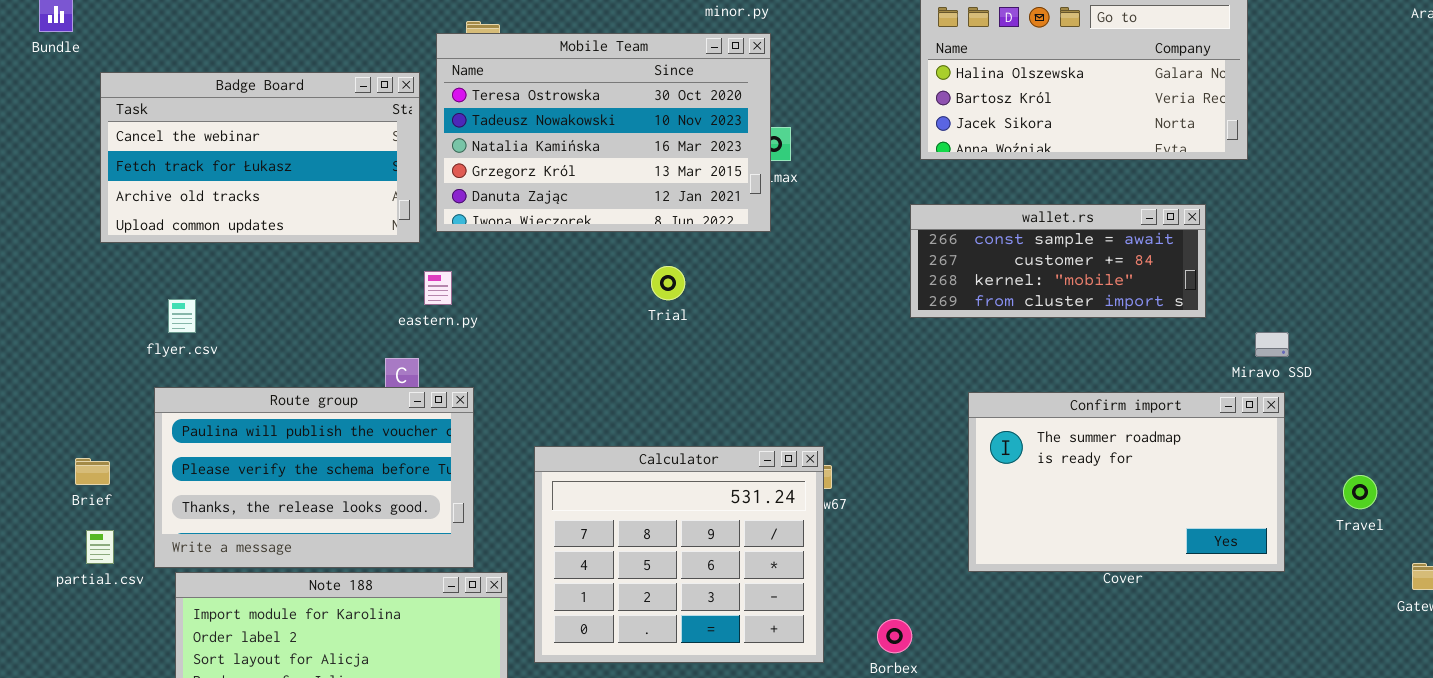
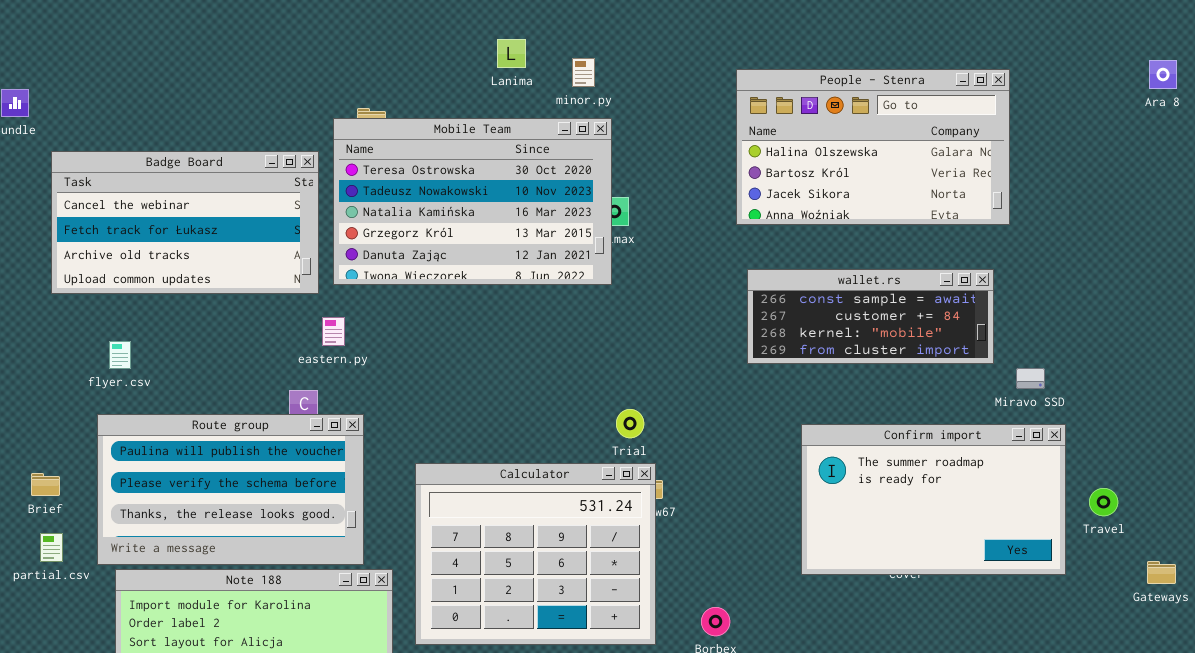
wallet.rs: [910,204,1206,318] -> [747,269,994,364], moved
Trial: [651,266,685,300] -> [616,409,644,438], moved
Confirm import: [968,392,1285,572] -> [801,424,1066,575], moved

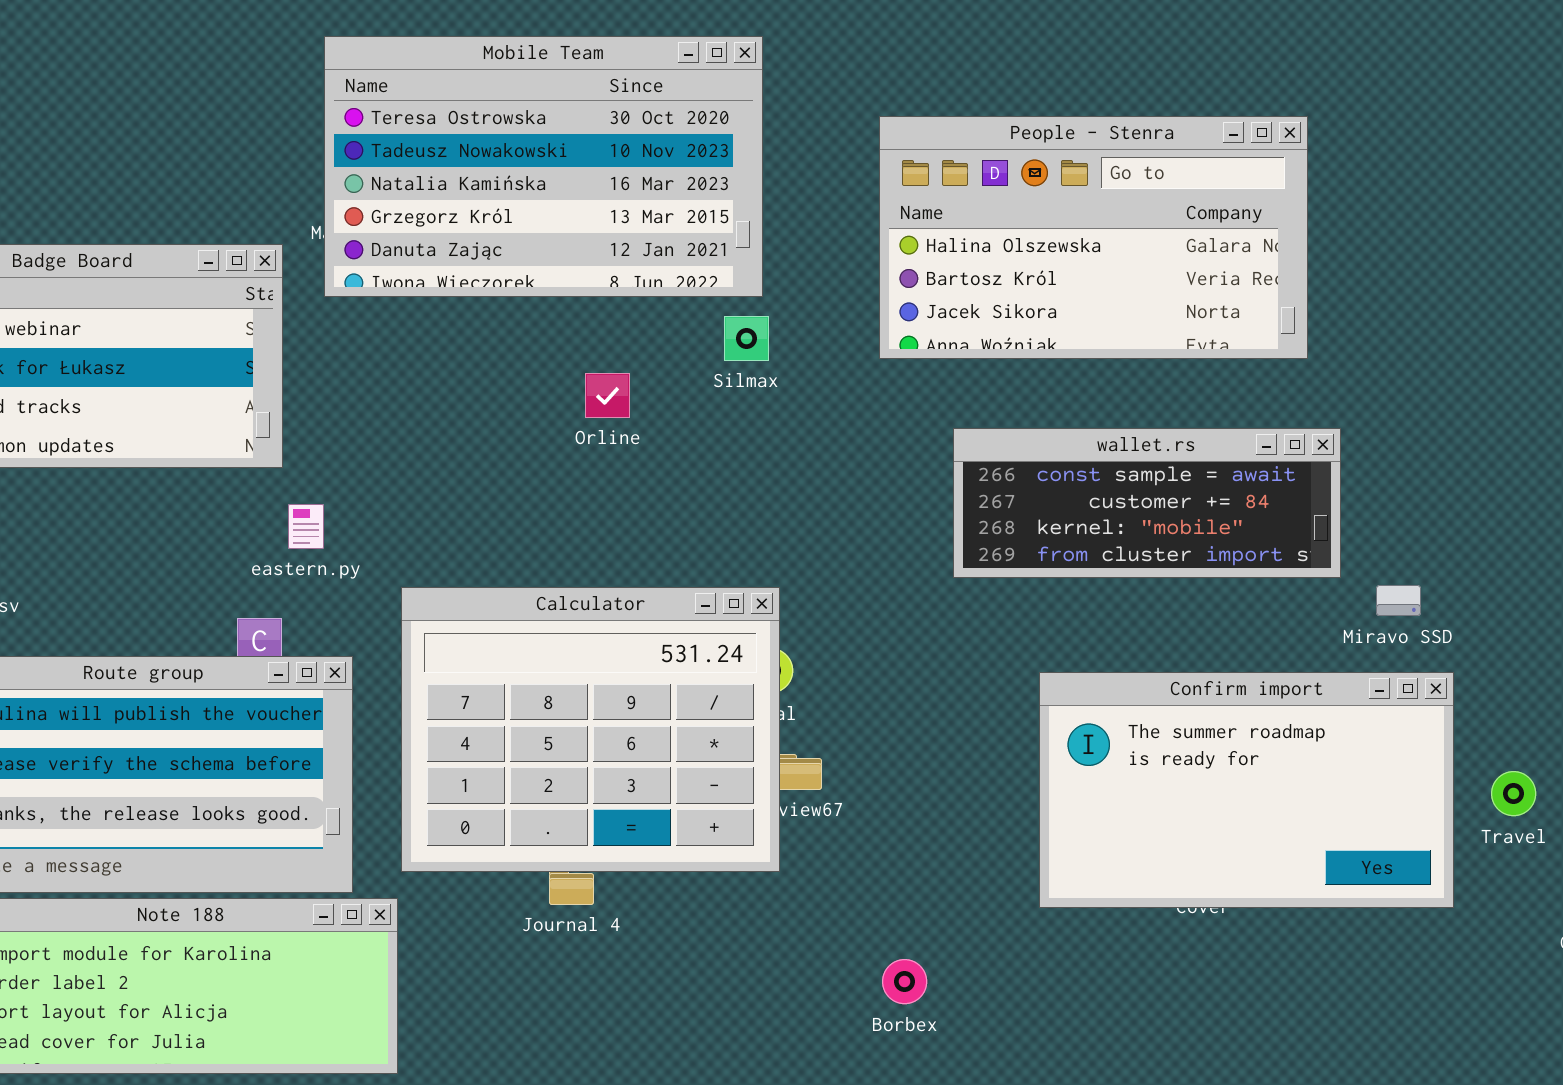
People - Stenra: [736,69,1010,225] -> [879,116,1308,359], moved
Mobile Team: [333,118,612,285] -> [324,36,763,297], moved
Calculator: [415,463,656,645] -> [401,587,780,872], moved

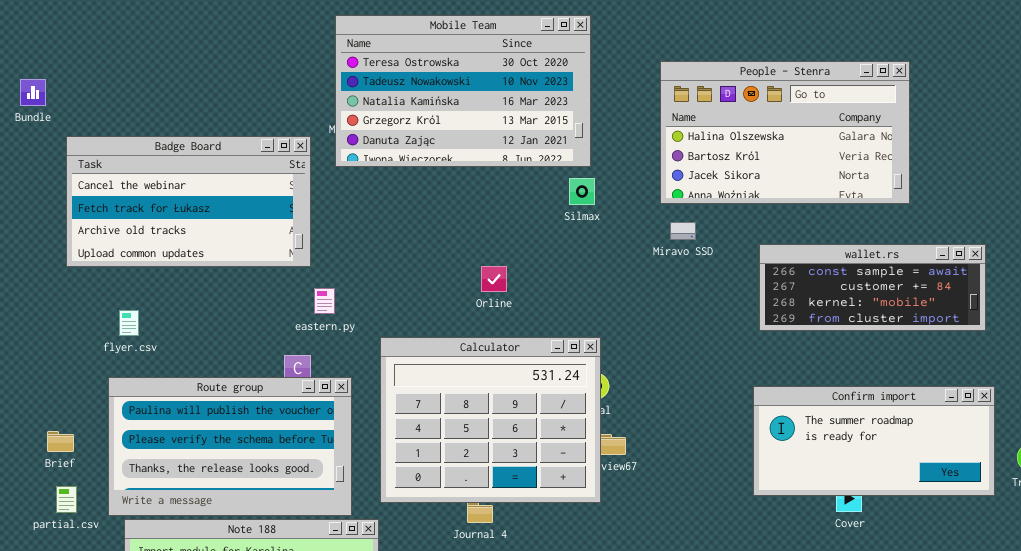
Orline: [585,373,630,418] -> [481,266,507,292], moved
wallet.rs: [953,428,1341,578] -> [759,244,986,331], moved
Miravo SSD: [1376,585,1421,616] -> [670,222,696,240], moved
Confirm import: [1039,672,1454,908] -> [753,386,995,496], resized

